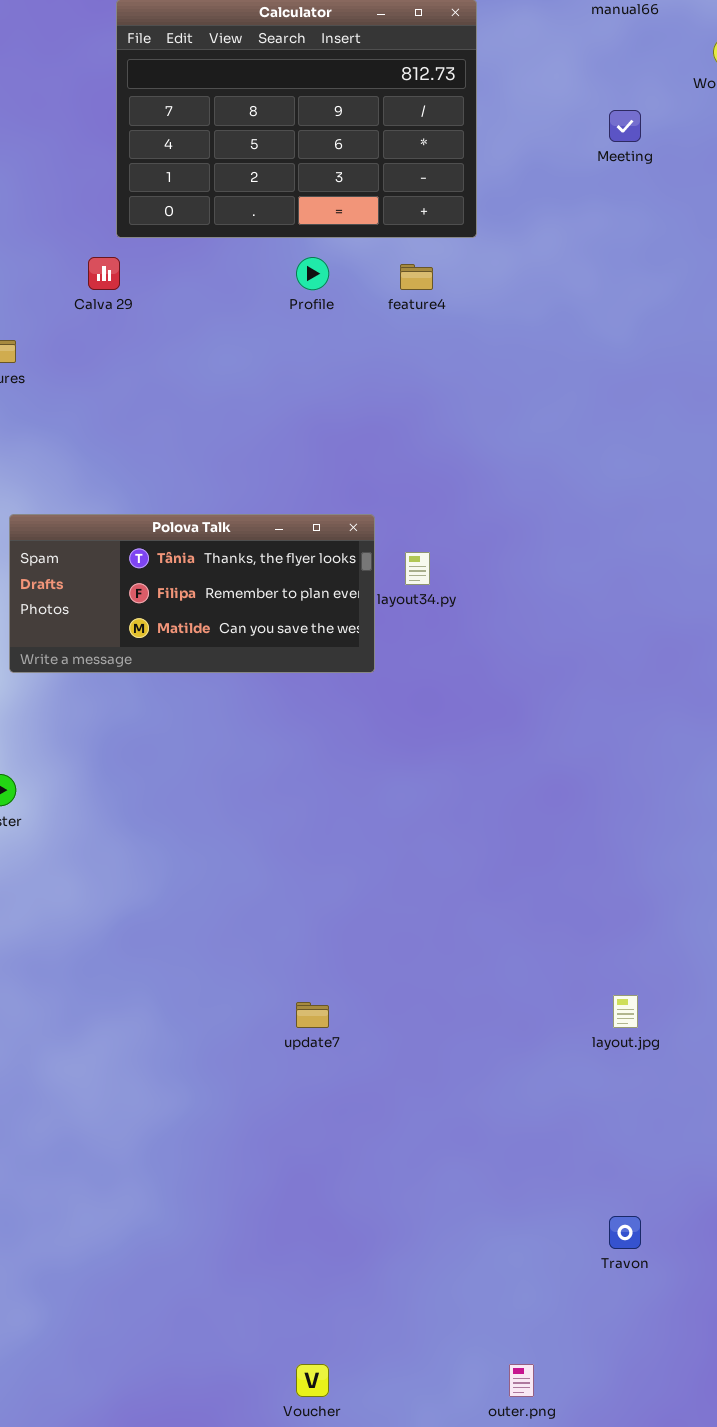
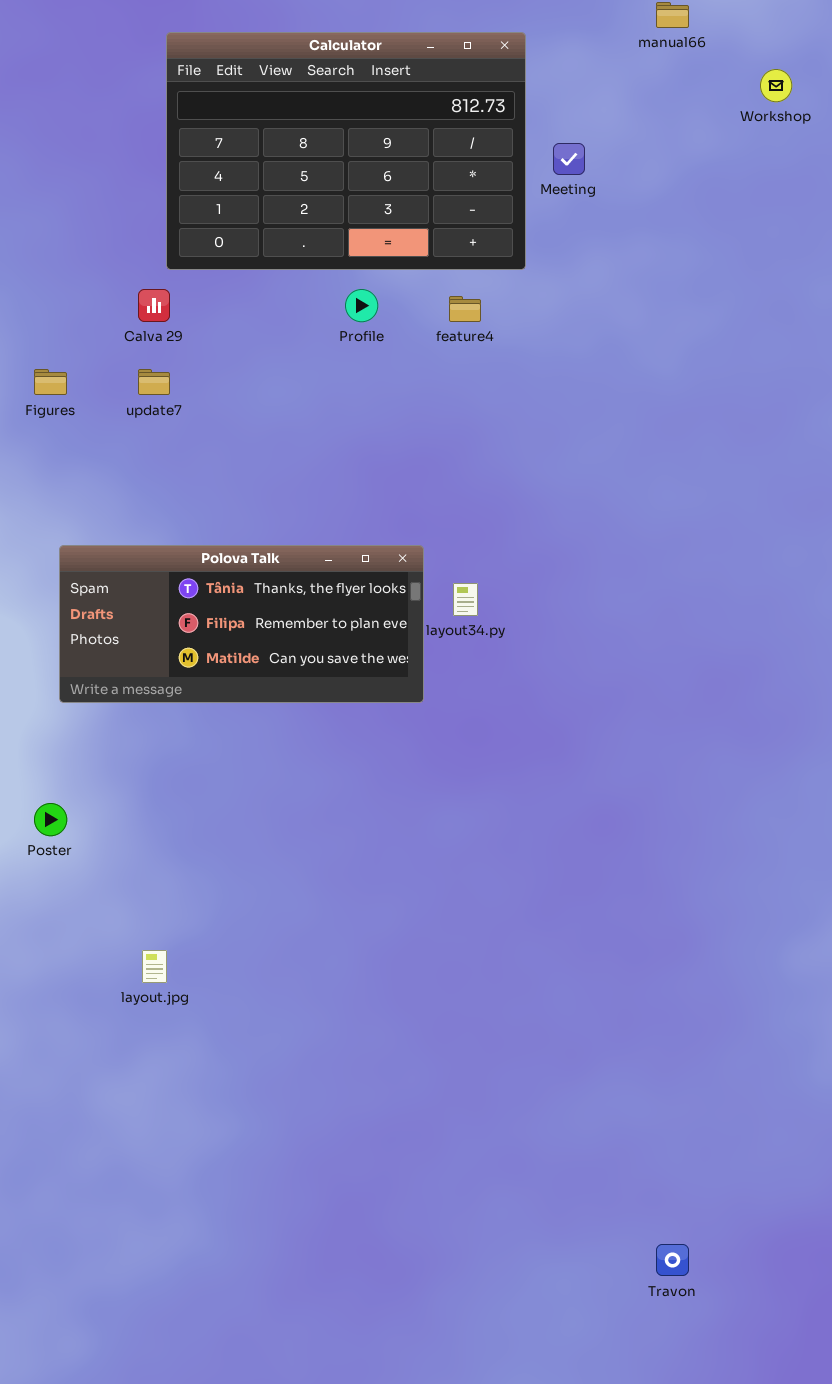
Meeting: [609,110,641,142] -> [553,143,585,175], moved
layout.jpg: [613,995,638,1028] -> [142,950,167,983], moved
update7: [296,1002,329,1028] -> [138,369,170,395], moved

